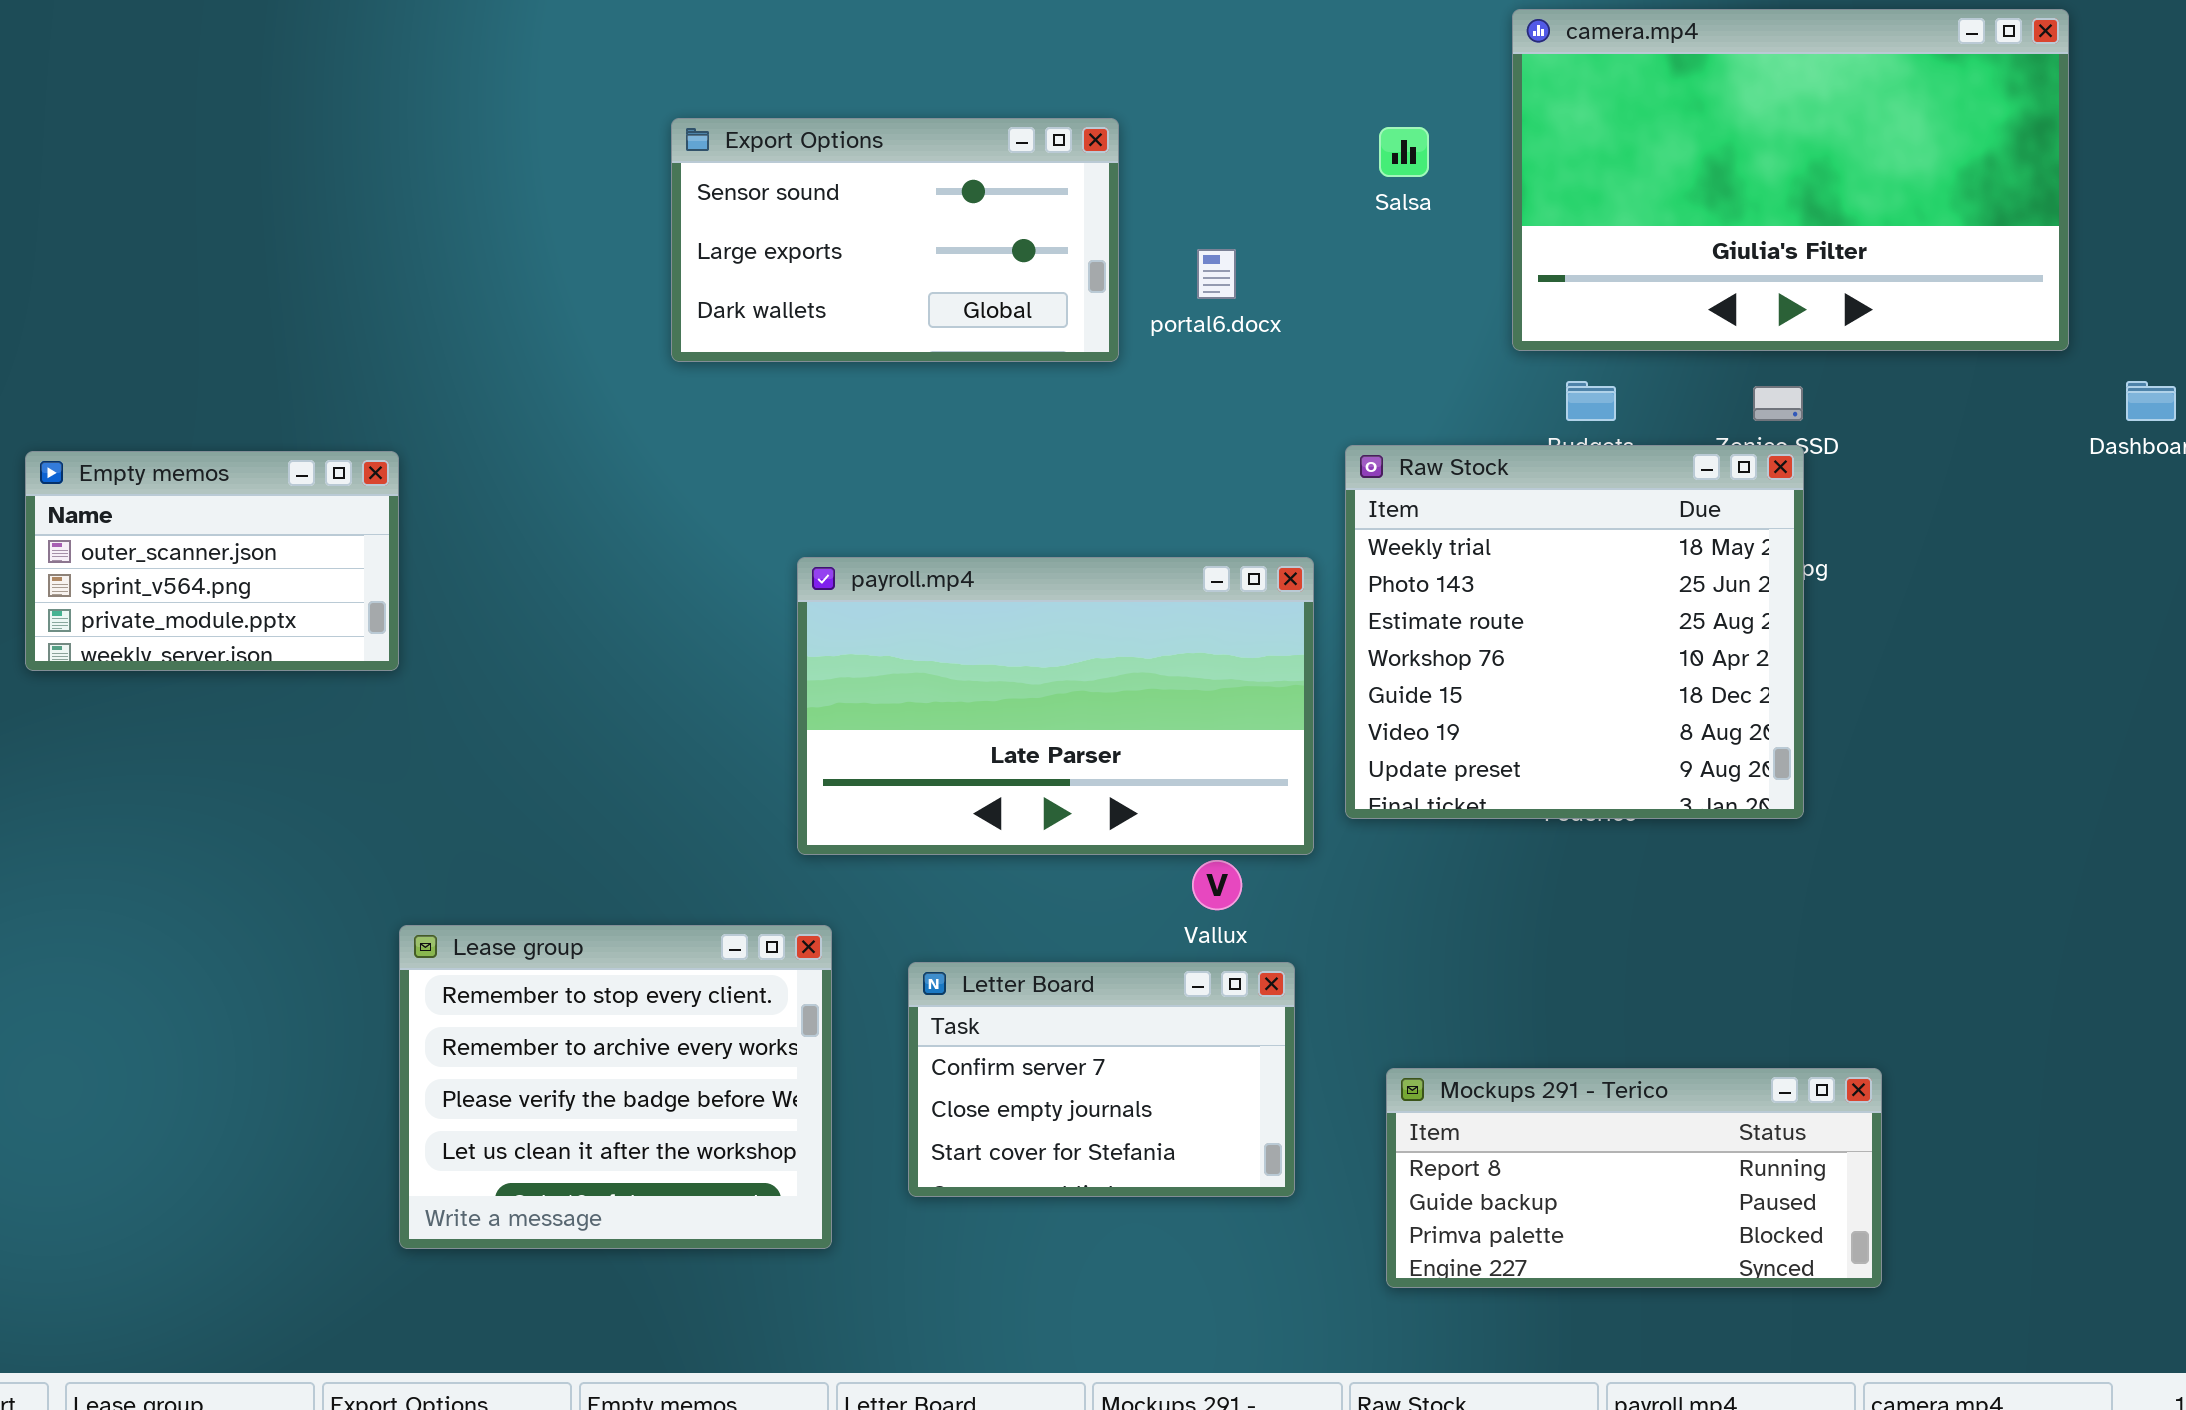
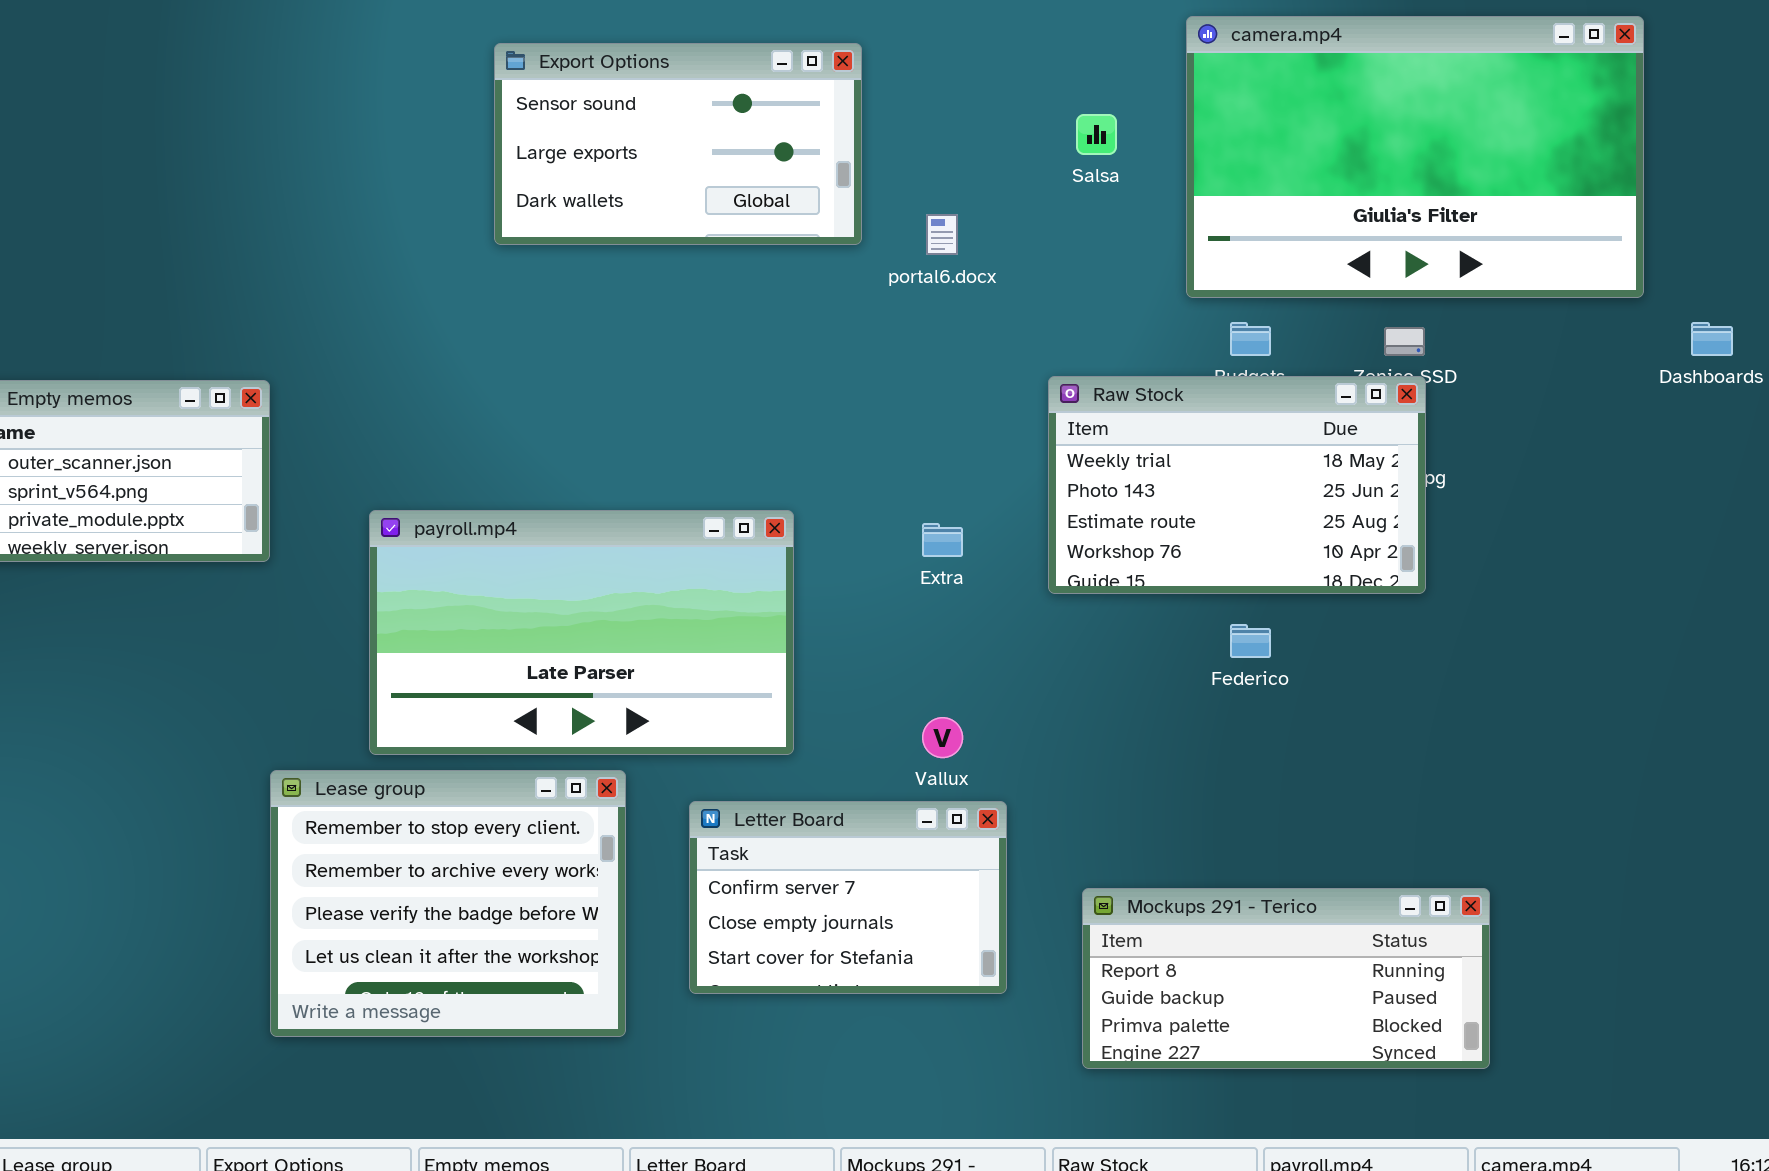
Export Options: [671,118,1119,362] -> [494,43,862,245], moved
Raw Stock: [1345,445,1804,819] -> [1048,376,1426,594], resized
payroll.mp4: [797,557,1314,855] -> [369,510,794,755], moved

